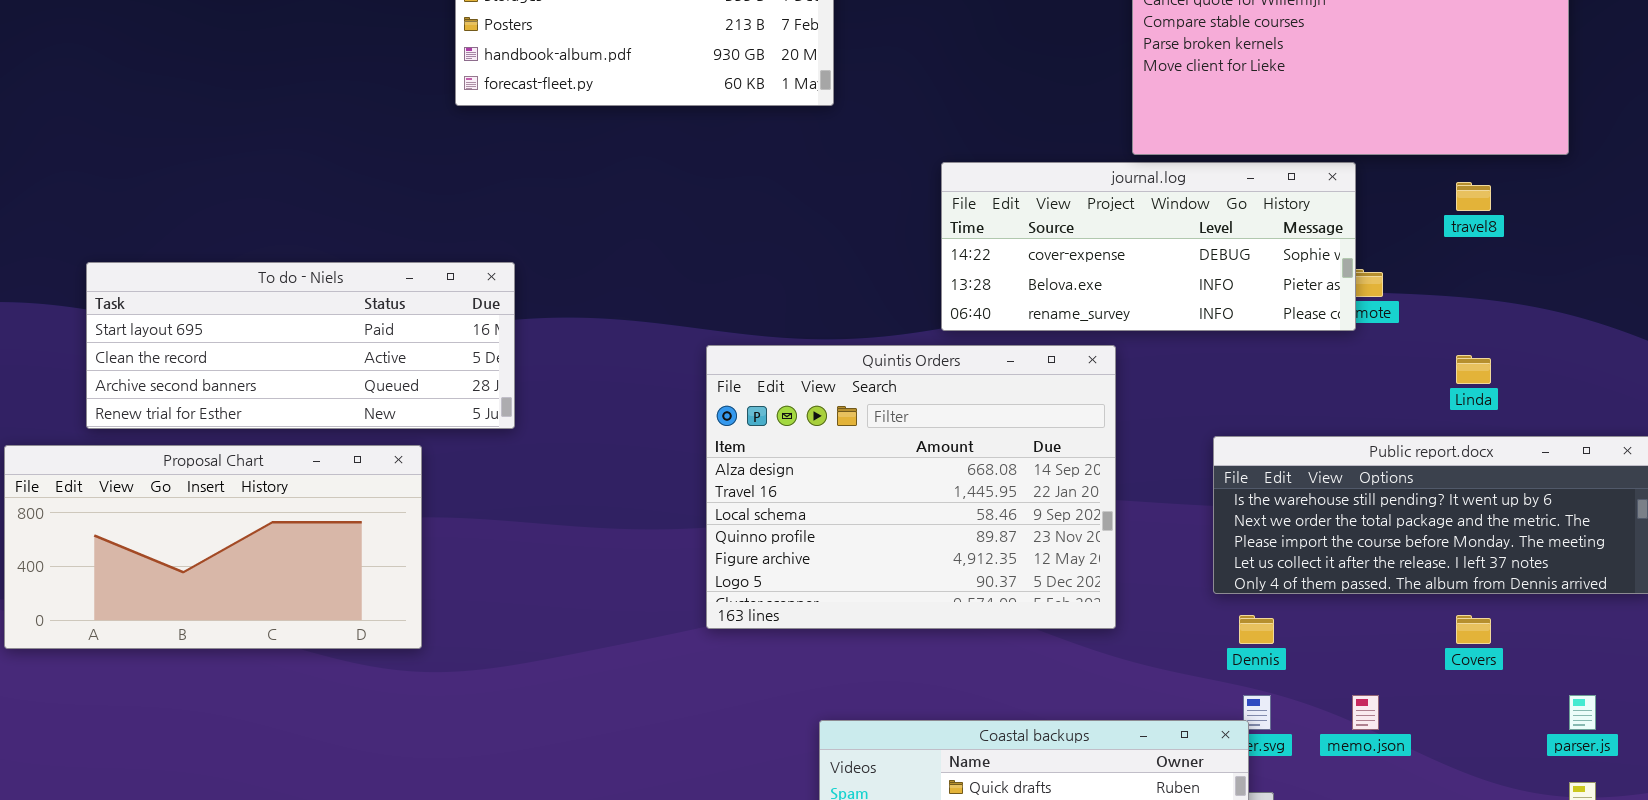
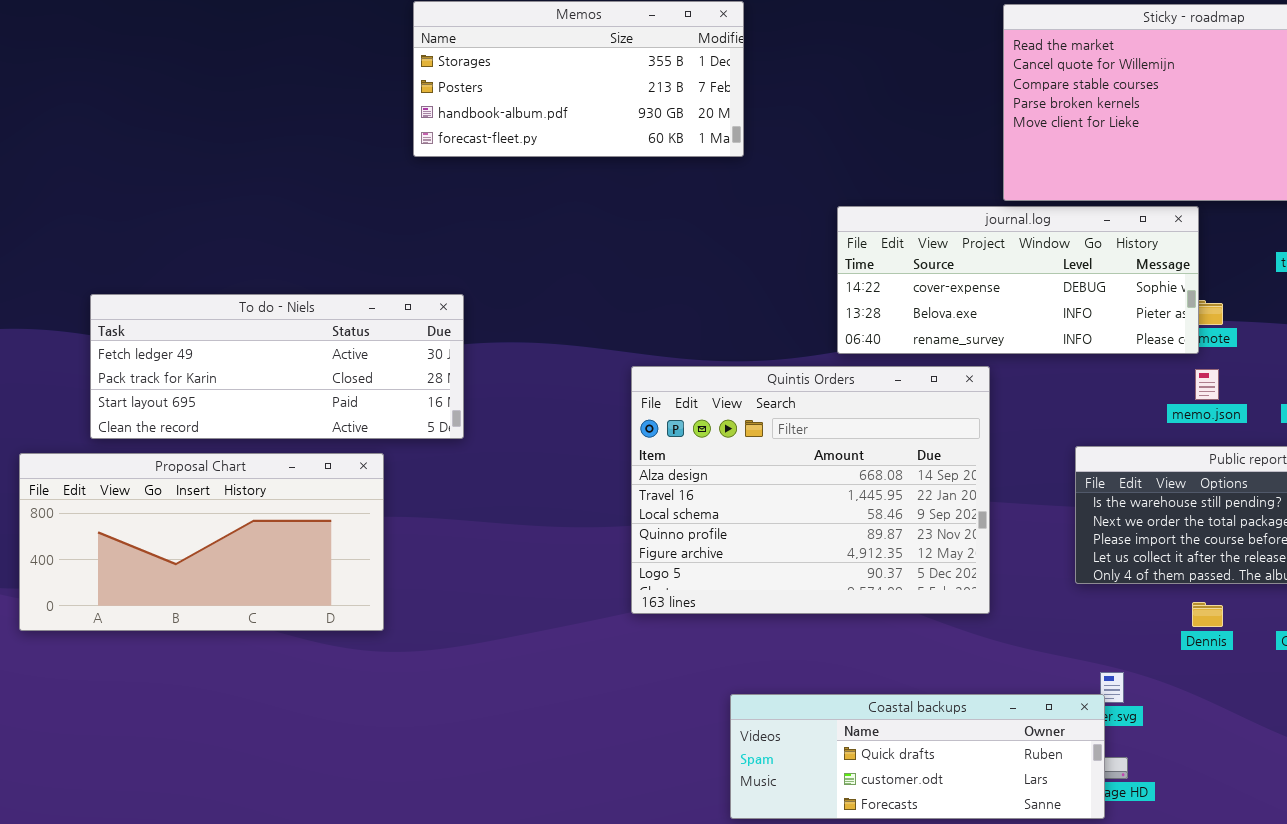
To do - Niels: [86,262,515,429] -> [90,294,464,439], scrolled up 2 rows
Dennis: [1239,615,1274,644] -> [1192,602,1223,627], moved
memo.json: [1352,695,1379,730] -> [1195,369,1219,400], moved

